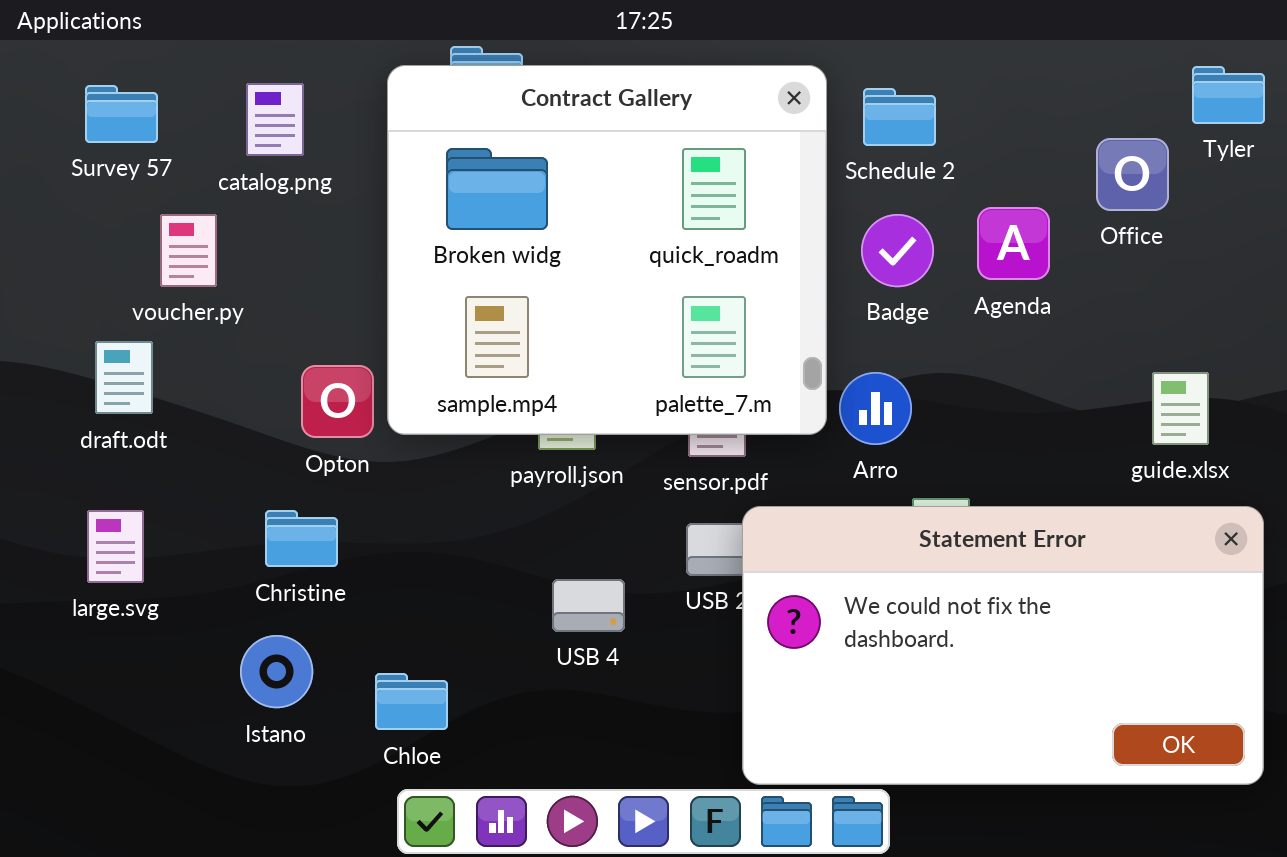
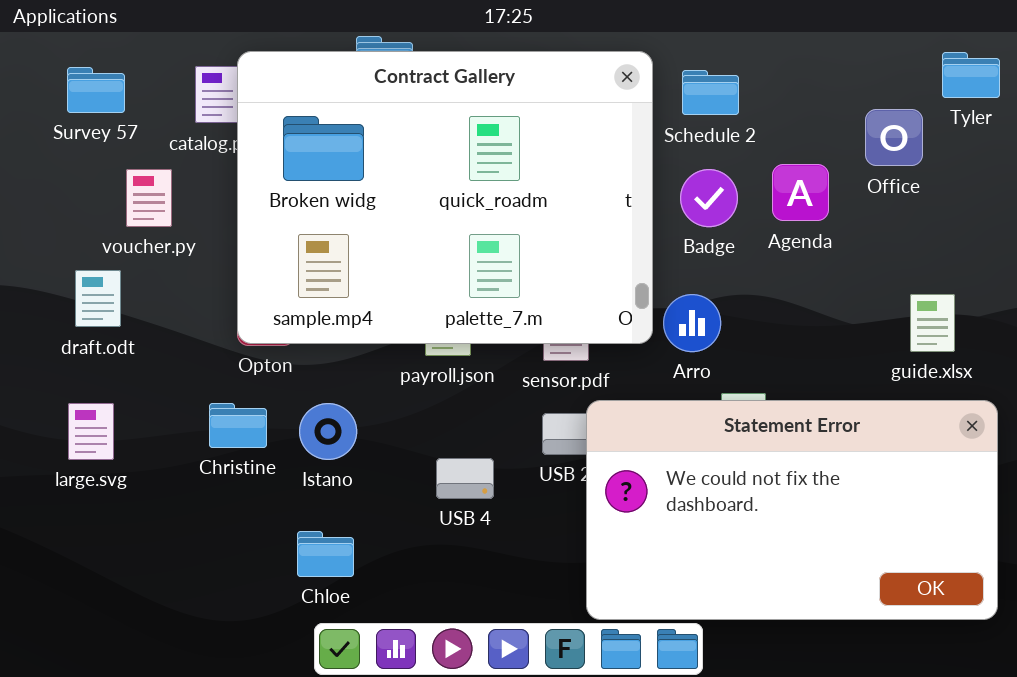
Contract Gallery: [387,65,827,435] -> [237,51,653,344], resized
Istano: [240,635,313,708] -> [299,403,357,460], moved

